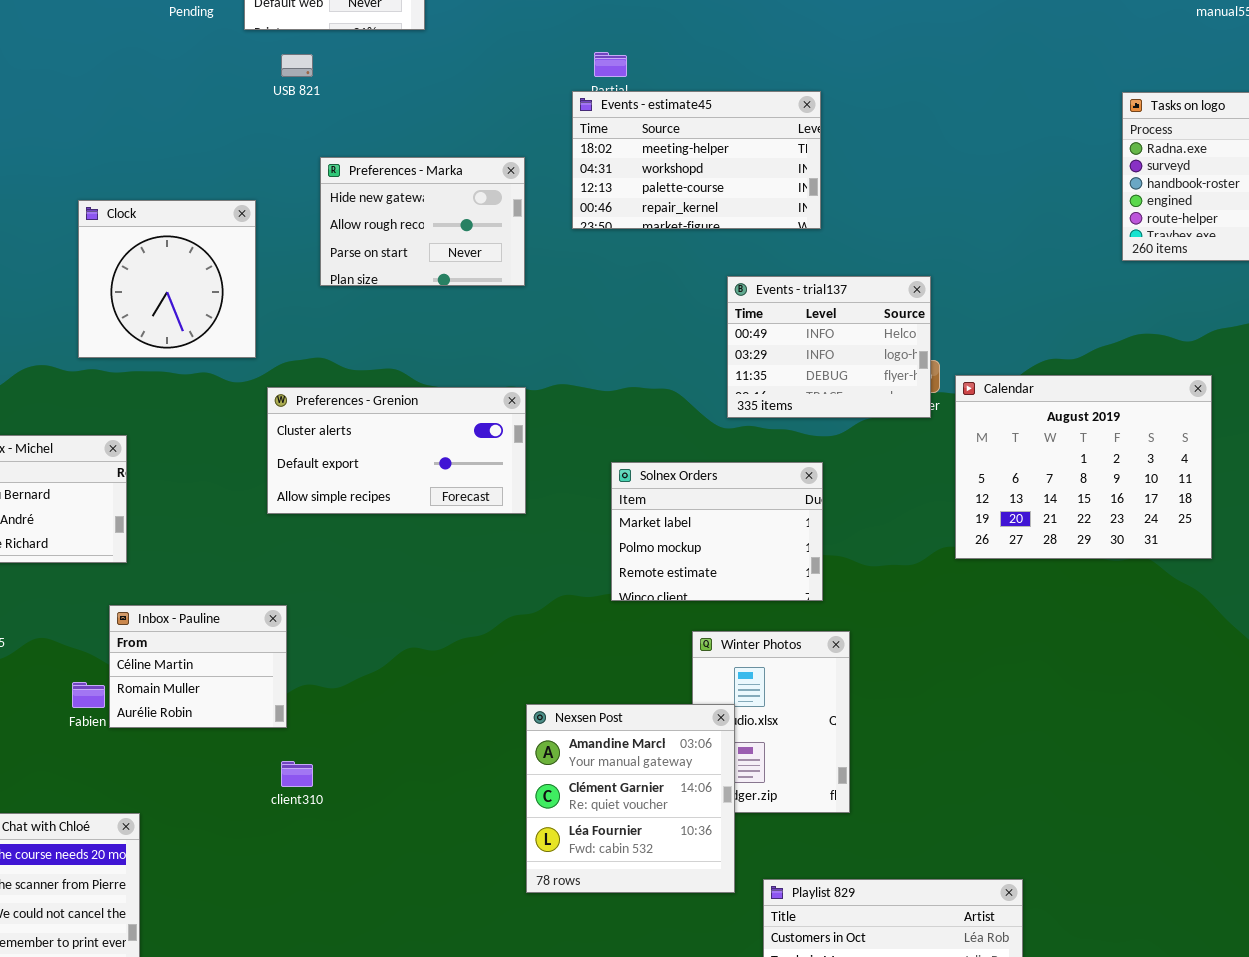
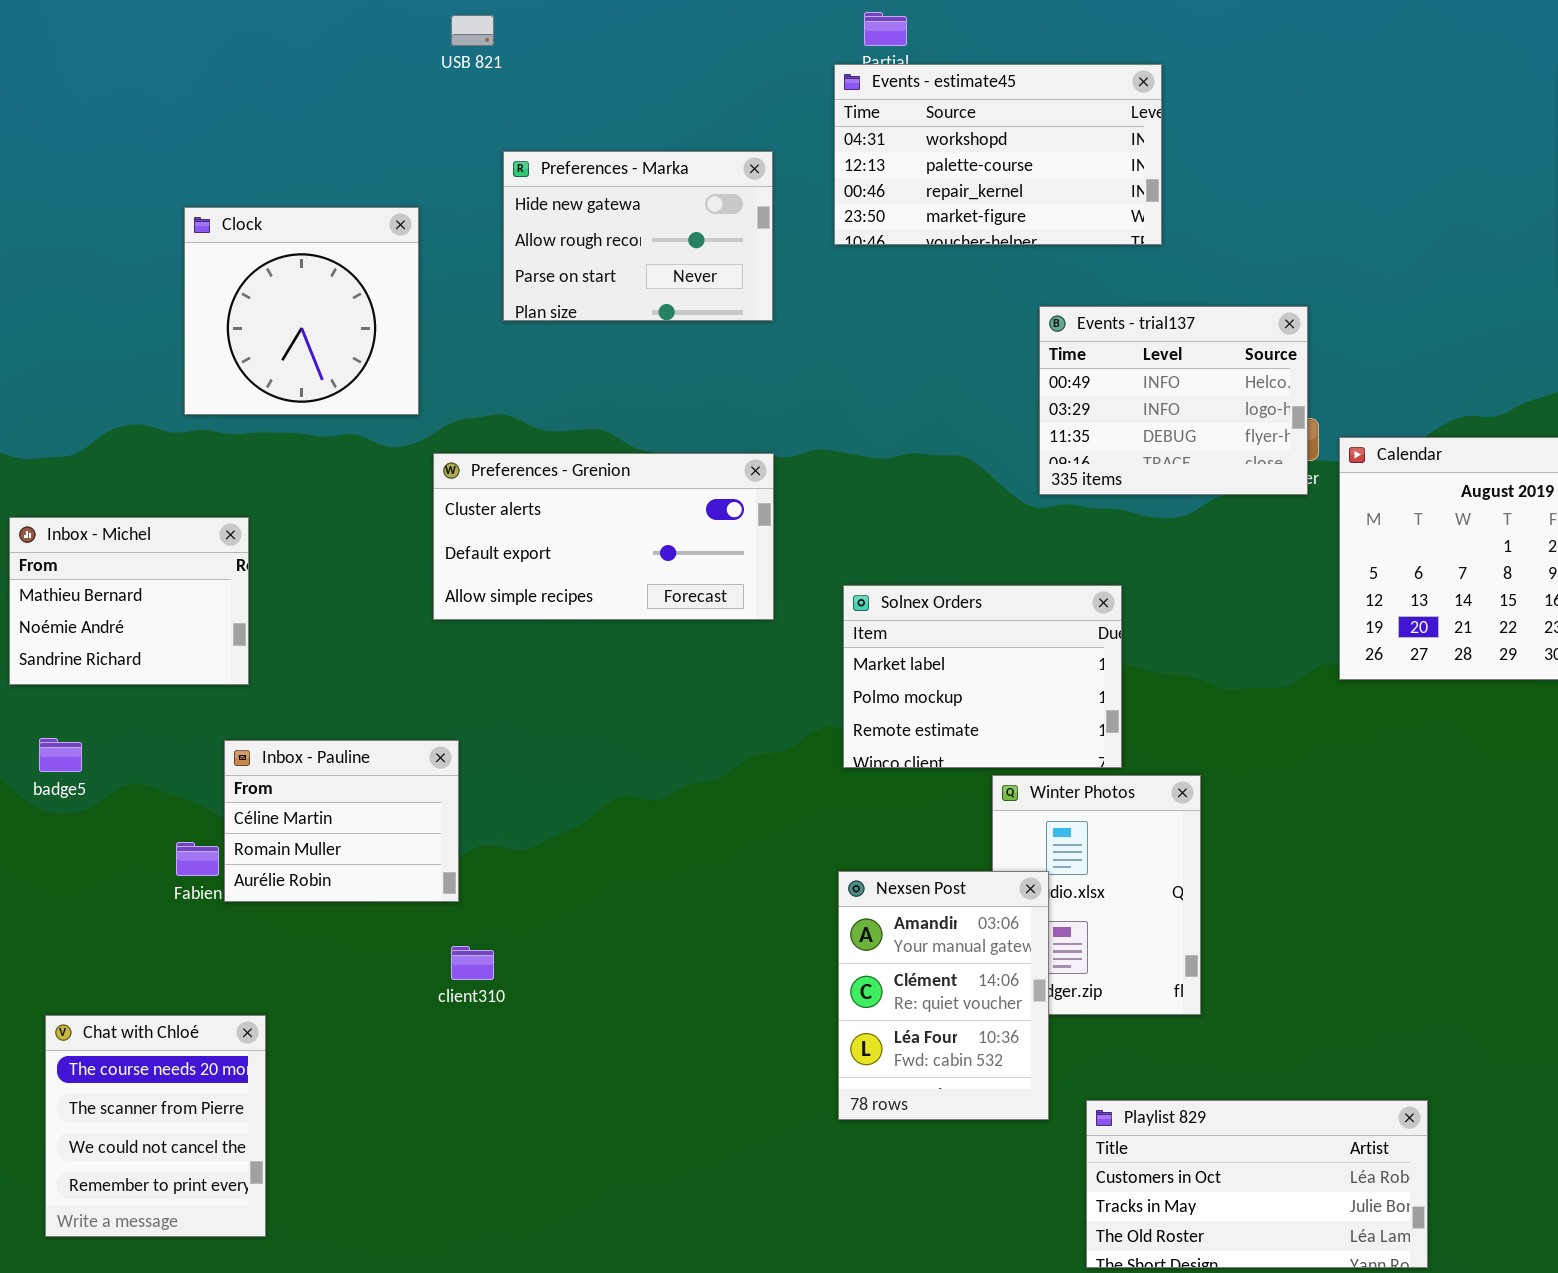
Events - estimate45: [572,91,821,229] -> [834,64,1162,245], scrolled down 1 row
Solnex Orders: [611,462,823,601] -> [843,585,1122,768], moved
Nexsen Post: [526,704,735,893] -> [838,871,1049,1120], resized

